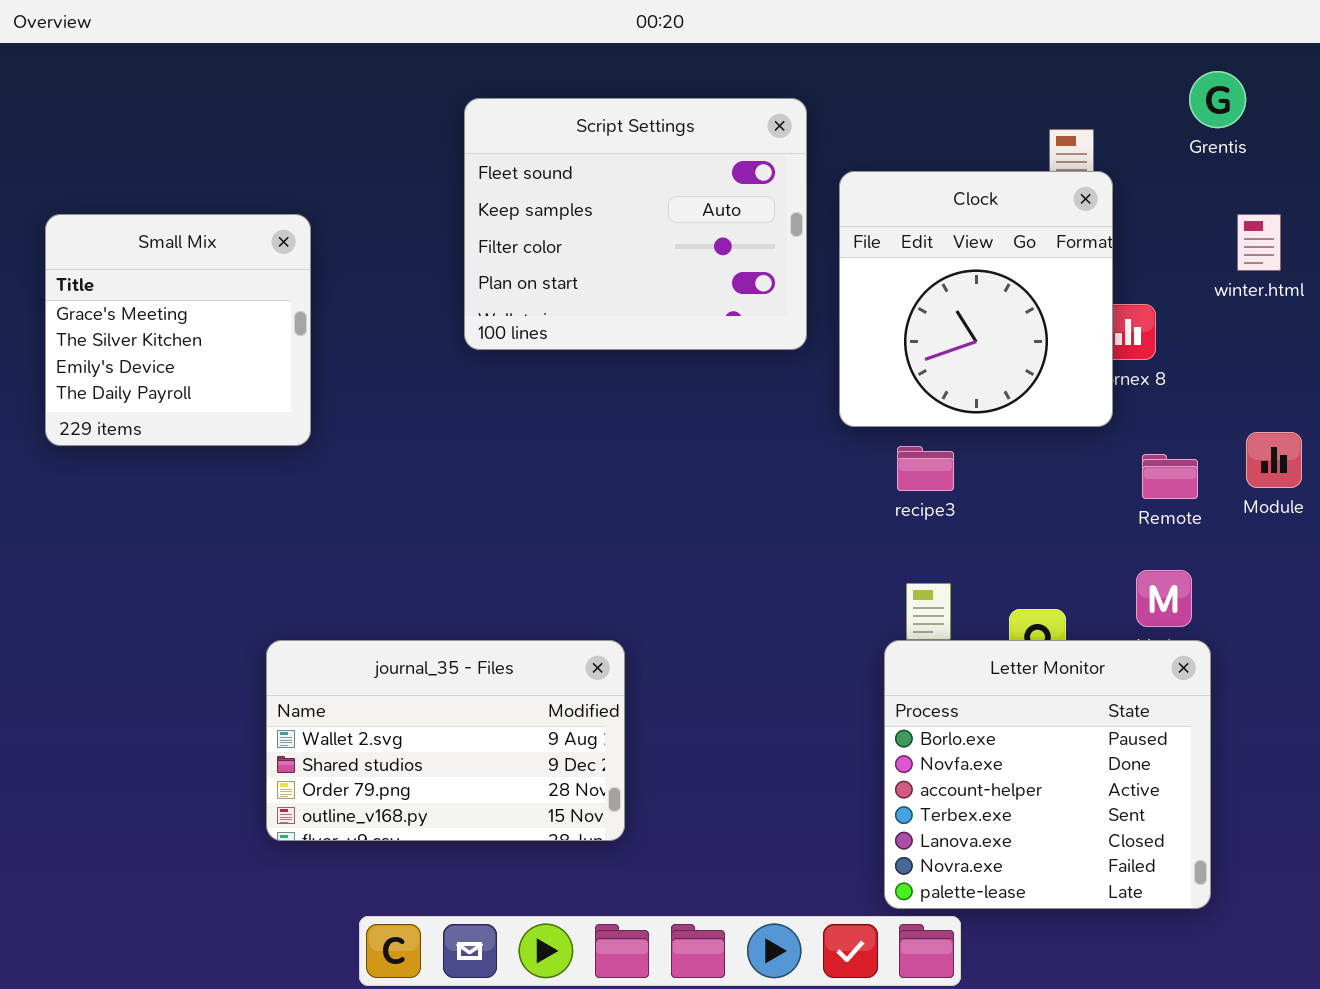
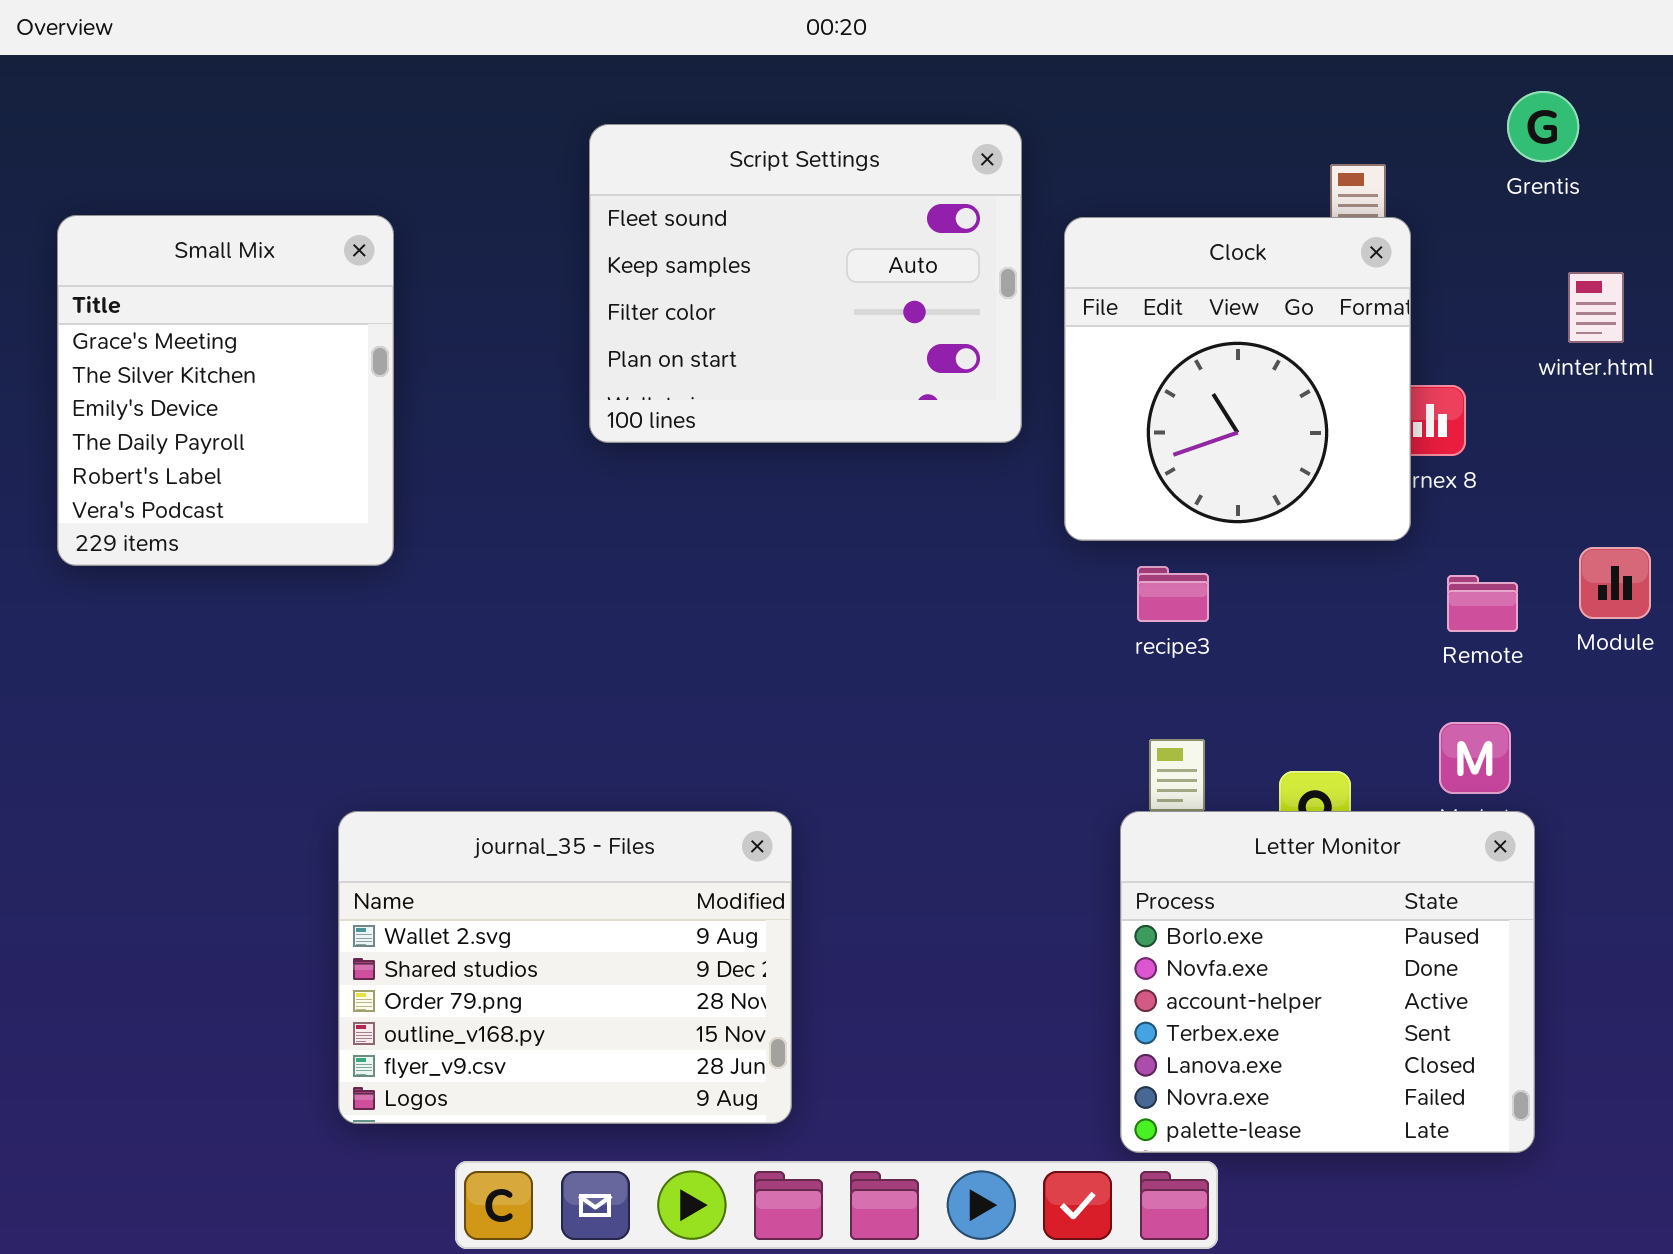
Small Mix: [45,214,311,446] -> [57,215,394,566], resized
journal_35 - Files: [266,640,625,841] -> [338,811,792,1124], resized

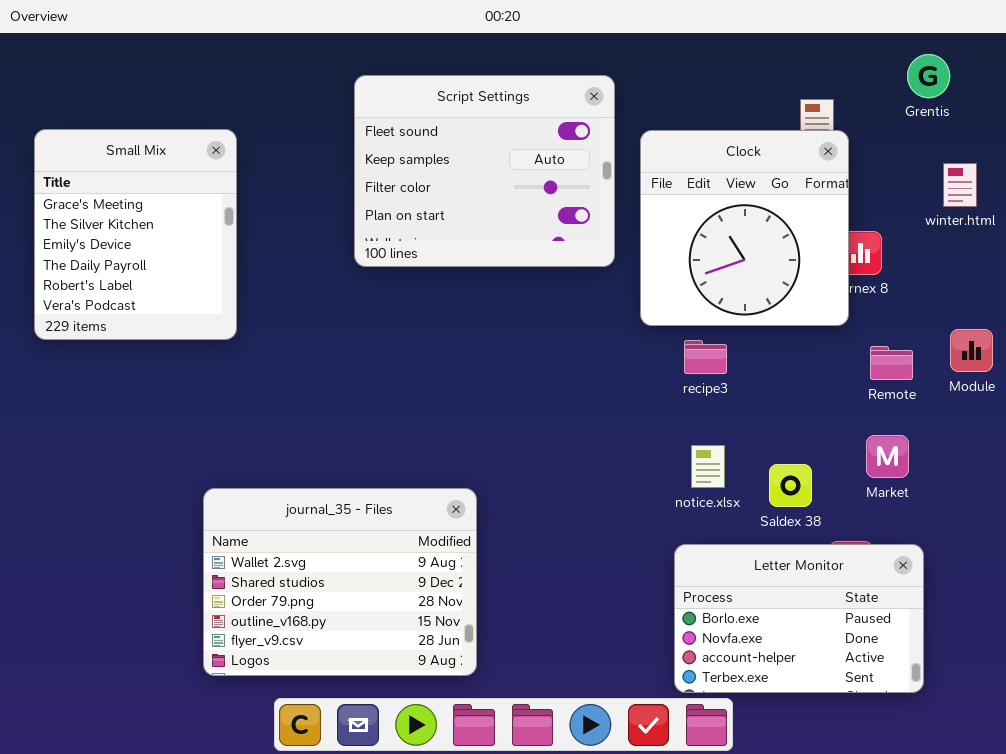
Letter Monitor: [1120,811,1535,1153] -> [674,544,924,693], resized

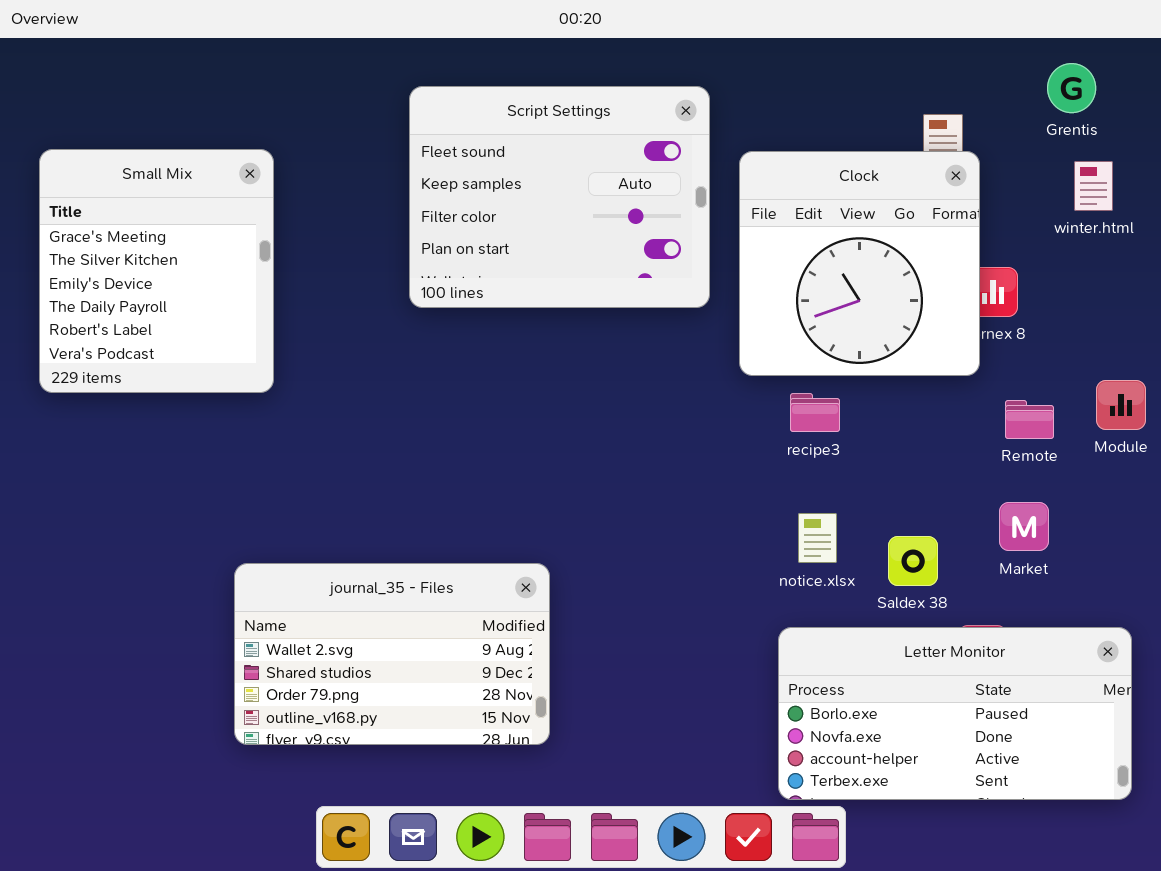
winter.html: [943,163,977,207] -> [1074,161,1113,211], moved
journal_35 - Files: [203,488,477,676] -> [234,563,550,745], resized
Letter Monitor: [674,544,924,693] -> [778,627,1132,800], resized

